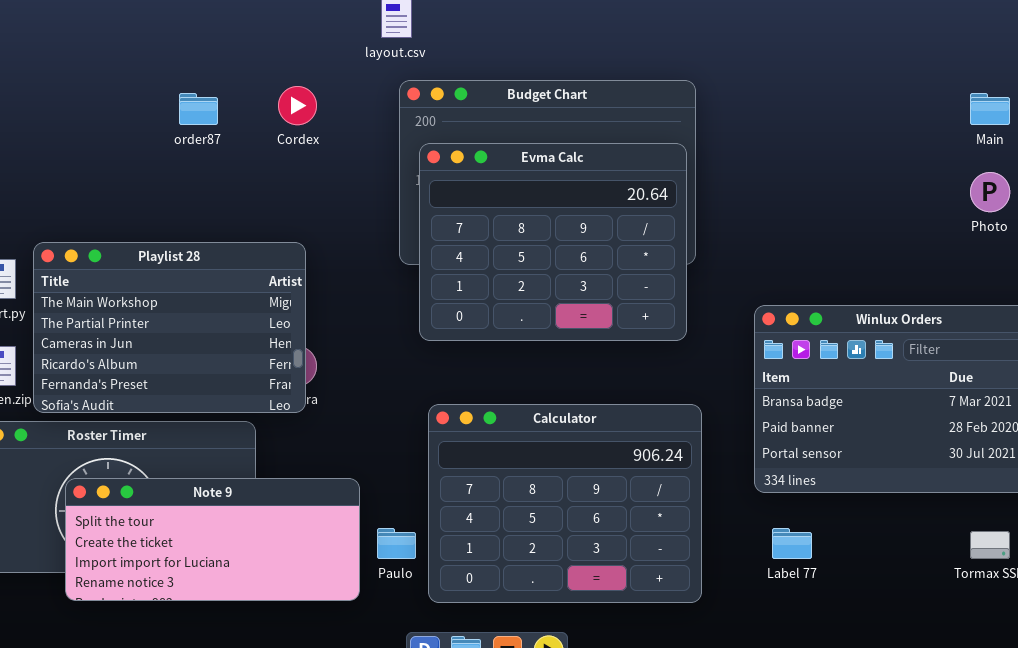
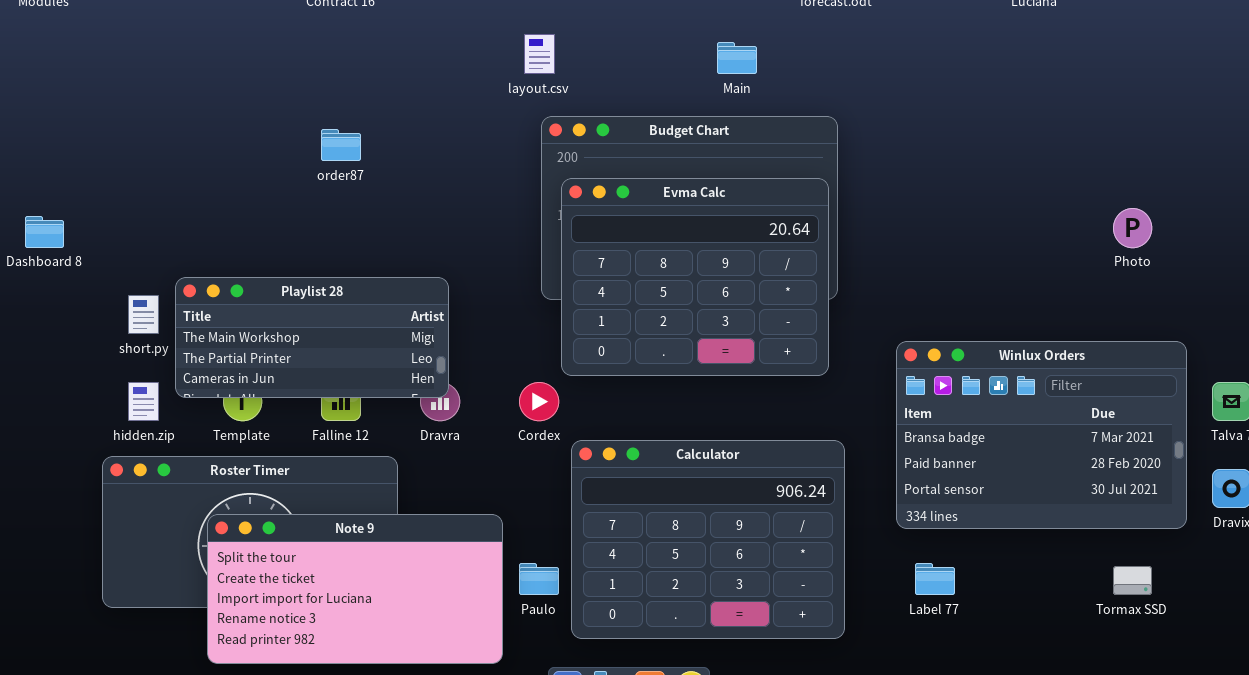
Cordex: [278,86,317,125] -> [519,382,559,421], moved
Main: [970,93,1010,125] -> [717,42,757,74], moved
Playlist 28: [33,242,306,413] -> [175,277,449,398], resized
Note 9: [65,478,360,601] -> [207,514,503,664], resized

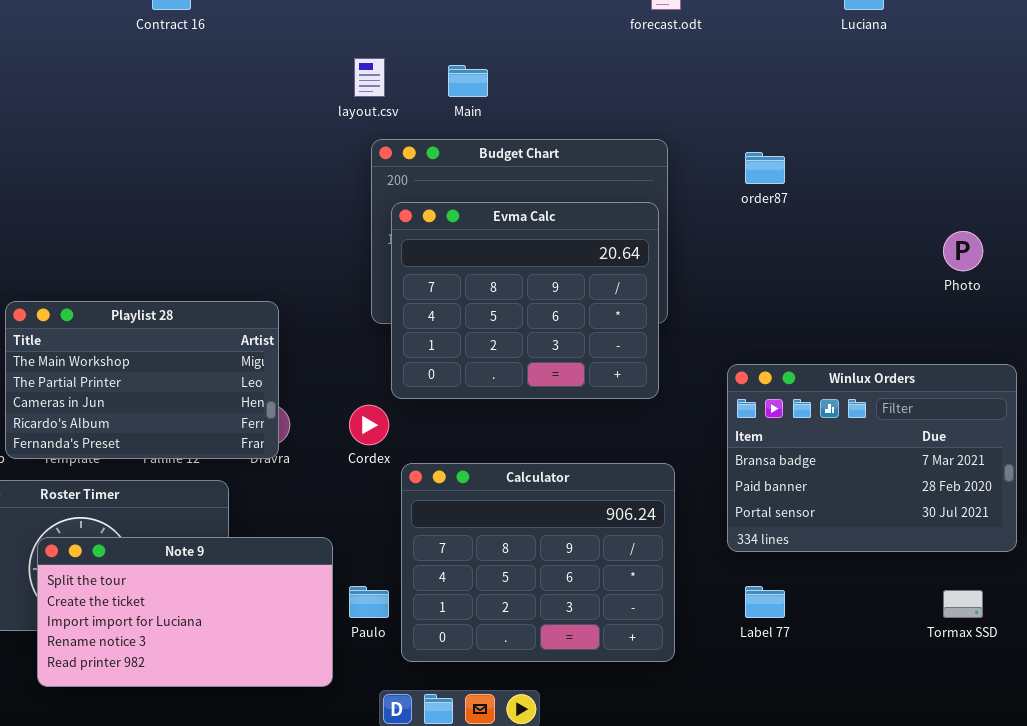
Main: [717,42,757,74] -> [448,65,488,97], moved
order87: [321,129,361,161] -> [745,152,785,184], moved
Playlist 28: [175,277,449,398] -> [5,301,279,459], resized

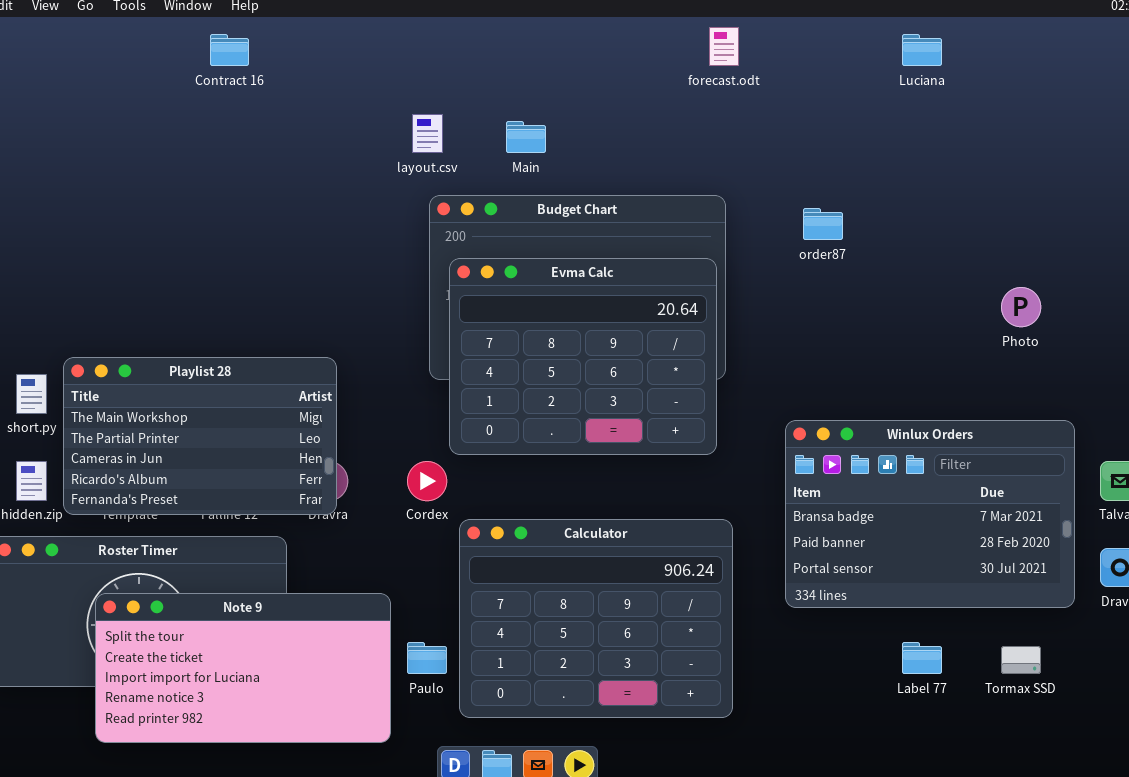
Label 77: [745,586,785,618] -> [902,642,942,674], moved

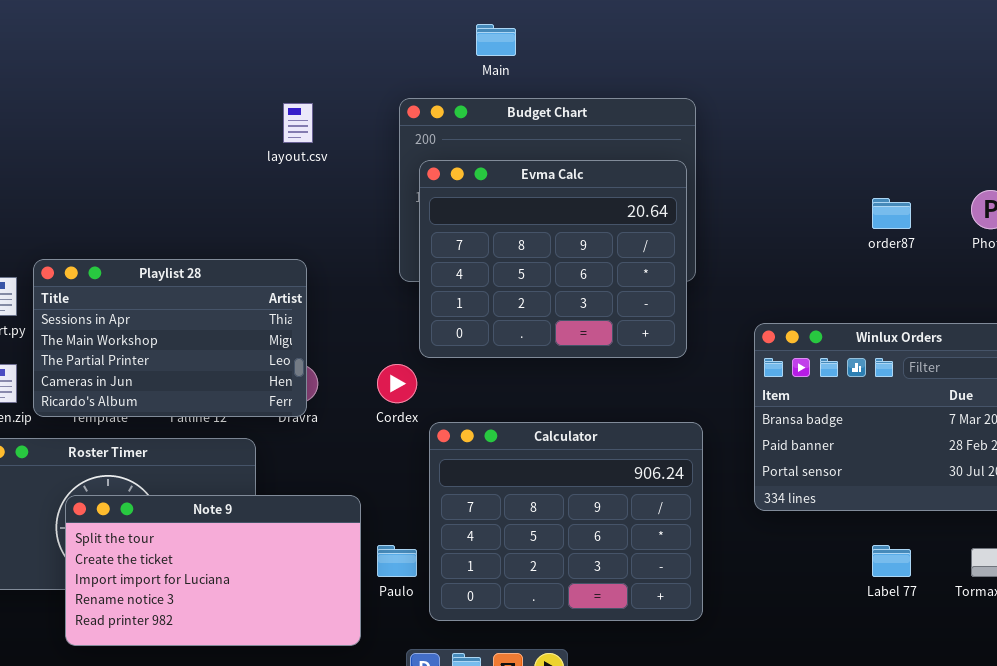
layout.csv: [412,114,443,153] -> [283,103,313,143], moved
order87: [803,208,843,240] -> [872,198,911,229], moved
Playlist 28: [63,357,337,515] -> [33,259,307,417], scrolled up 1 row

